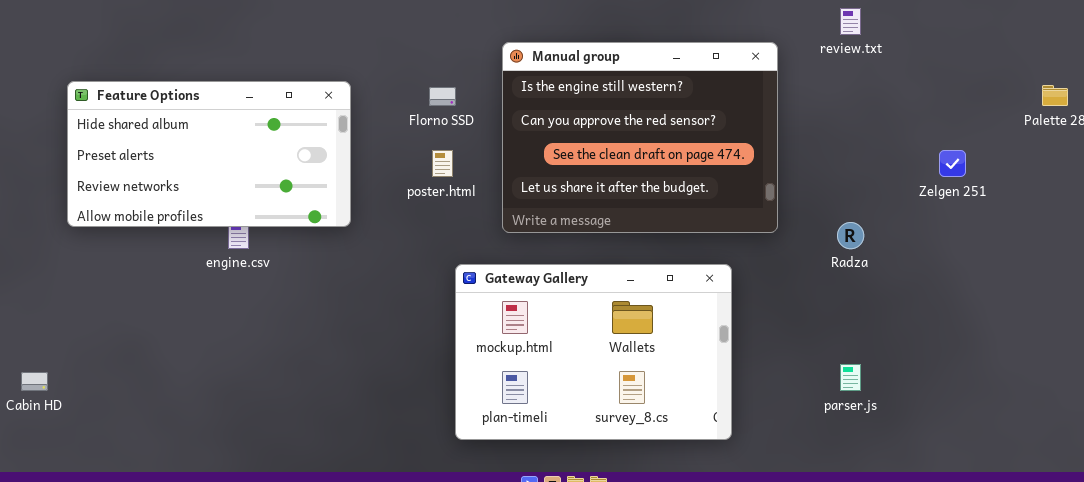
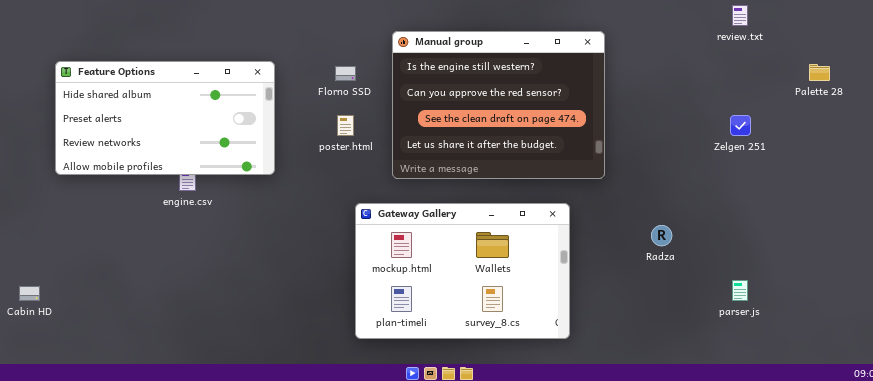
review.txt: [840,8,861,35] -> [732,5,748,26], moved
Radza: [837,222,864,249] -> [651,225,672,246], moved
parser.js: [840,364,861,391] -> [732,280,748,301], moved

